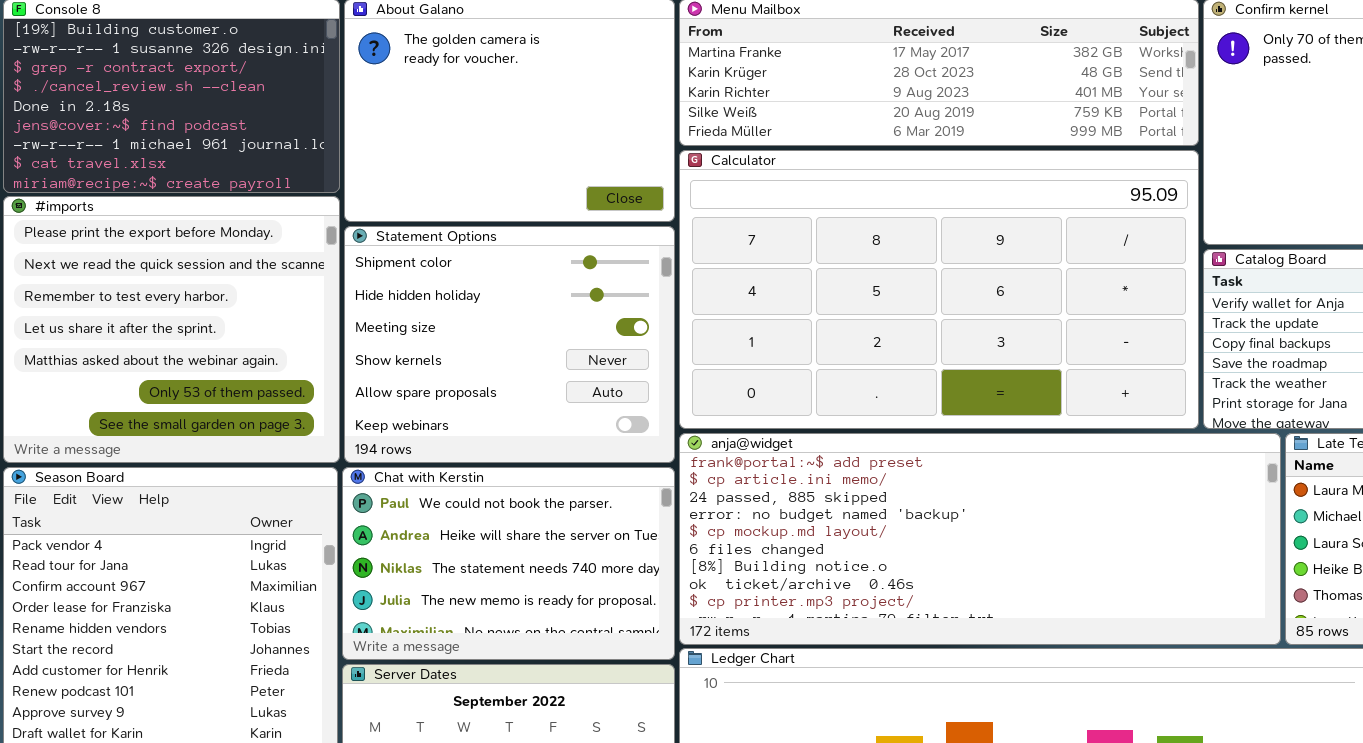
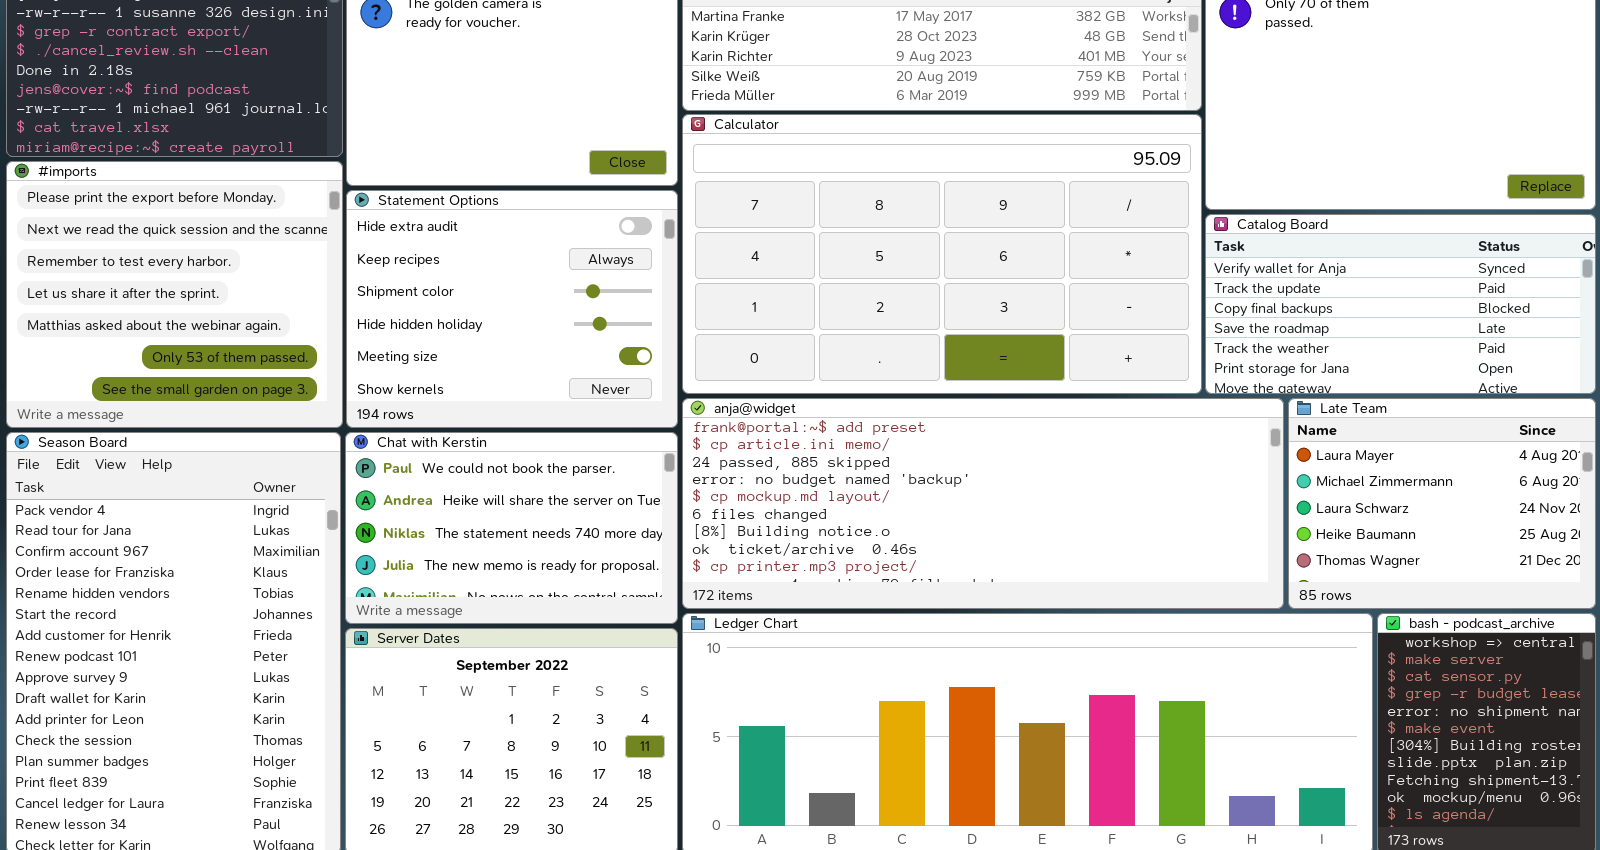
Statement Options: [344,226,675,463] -> [346,190,678,428], scrolled up 2 rows

